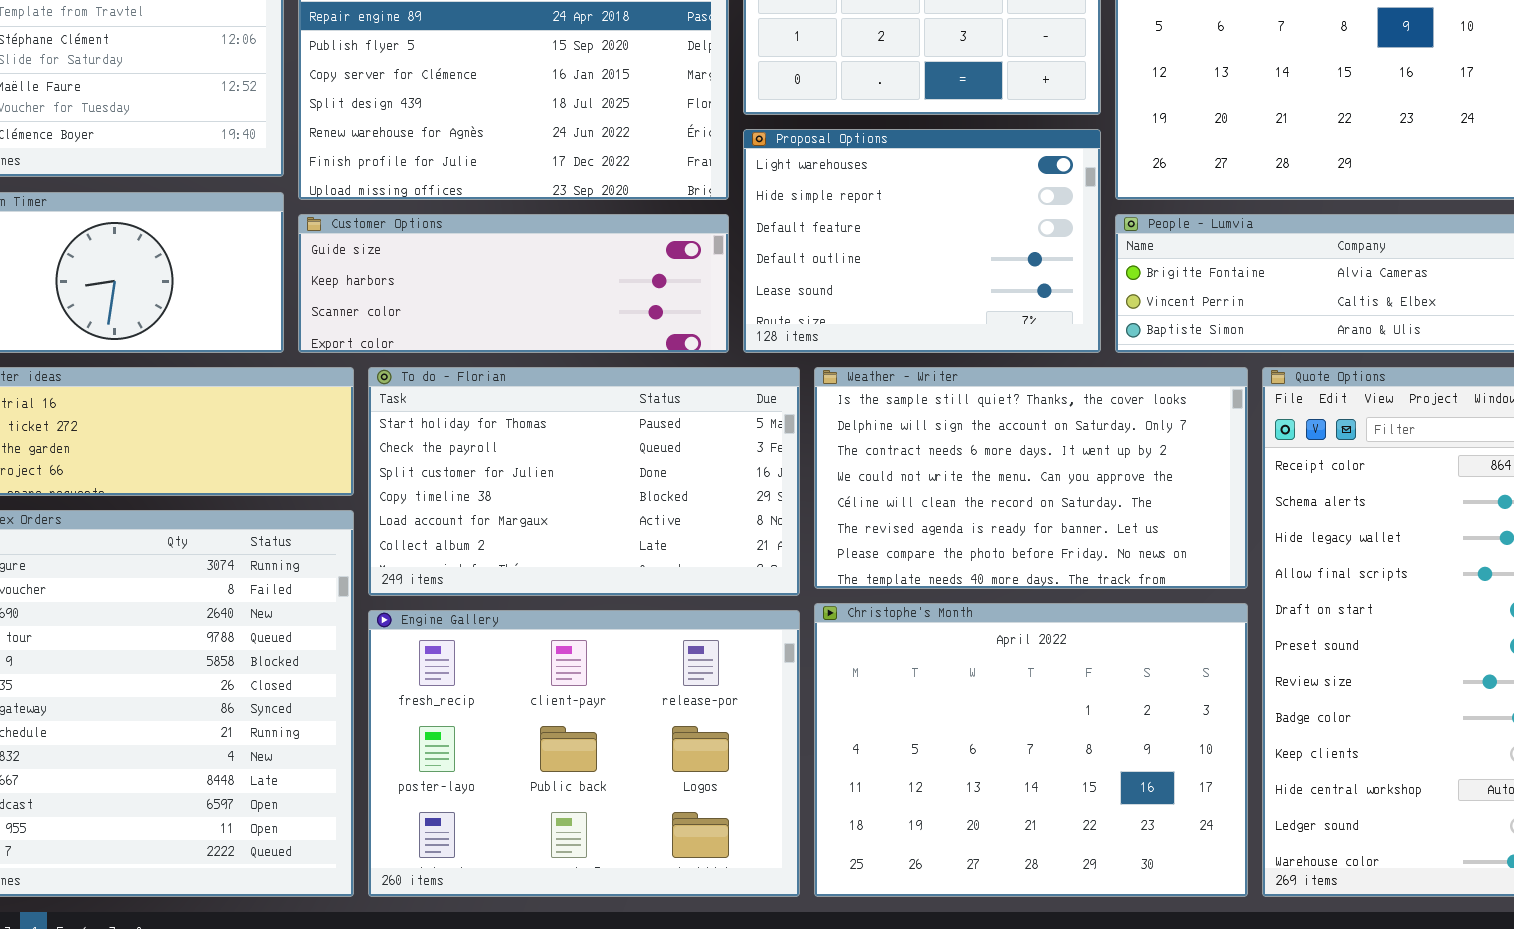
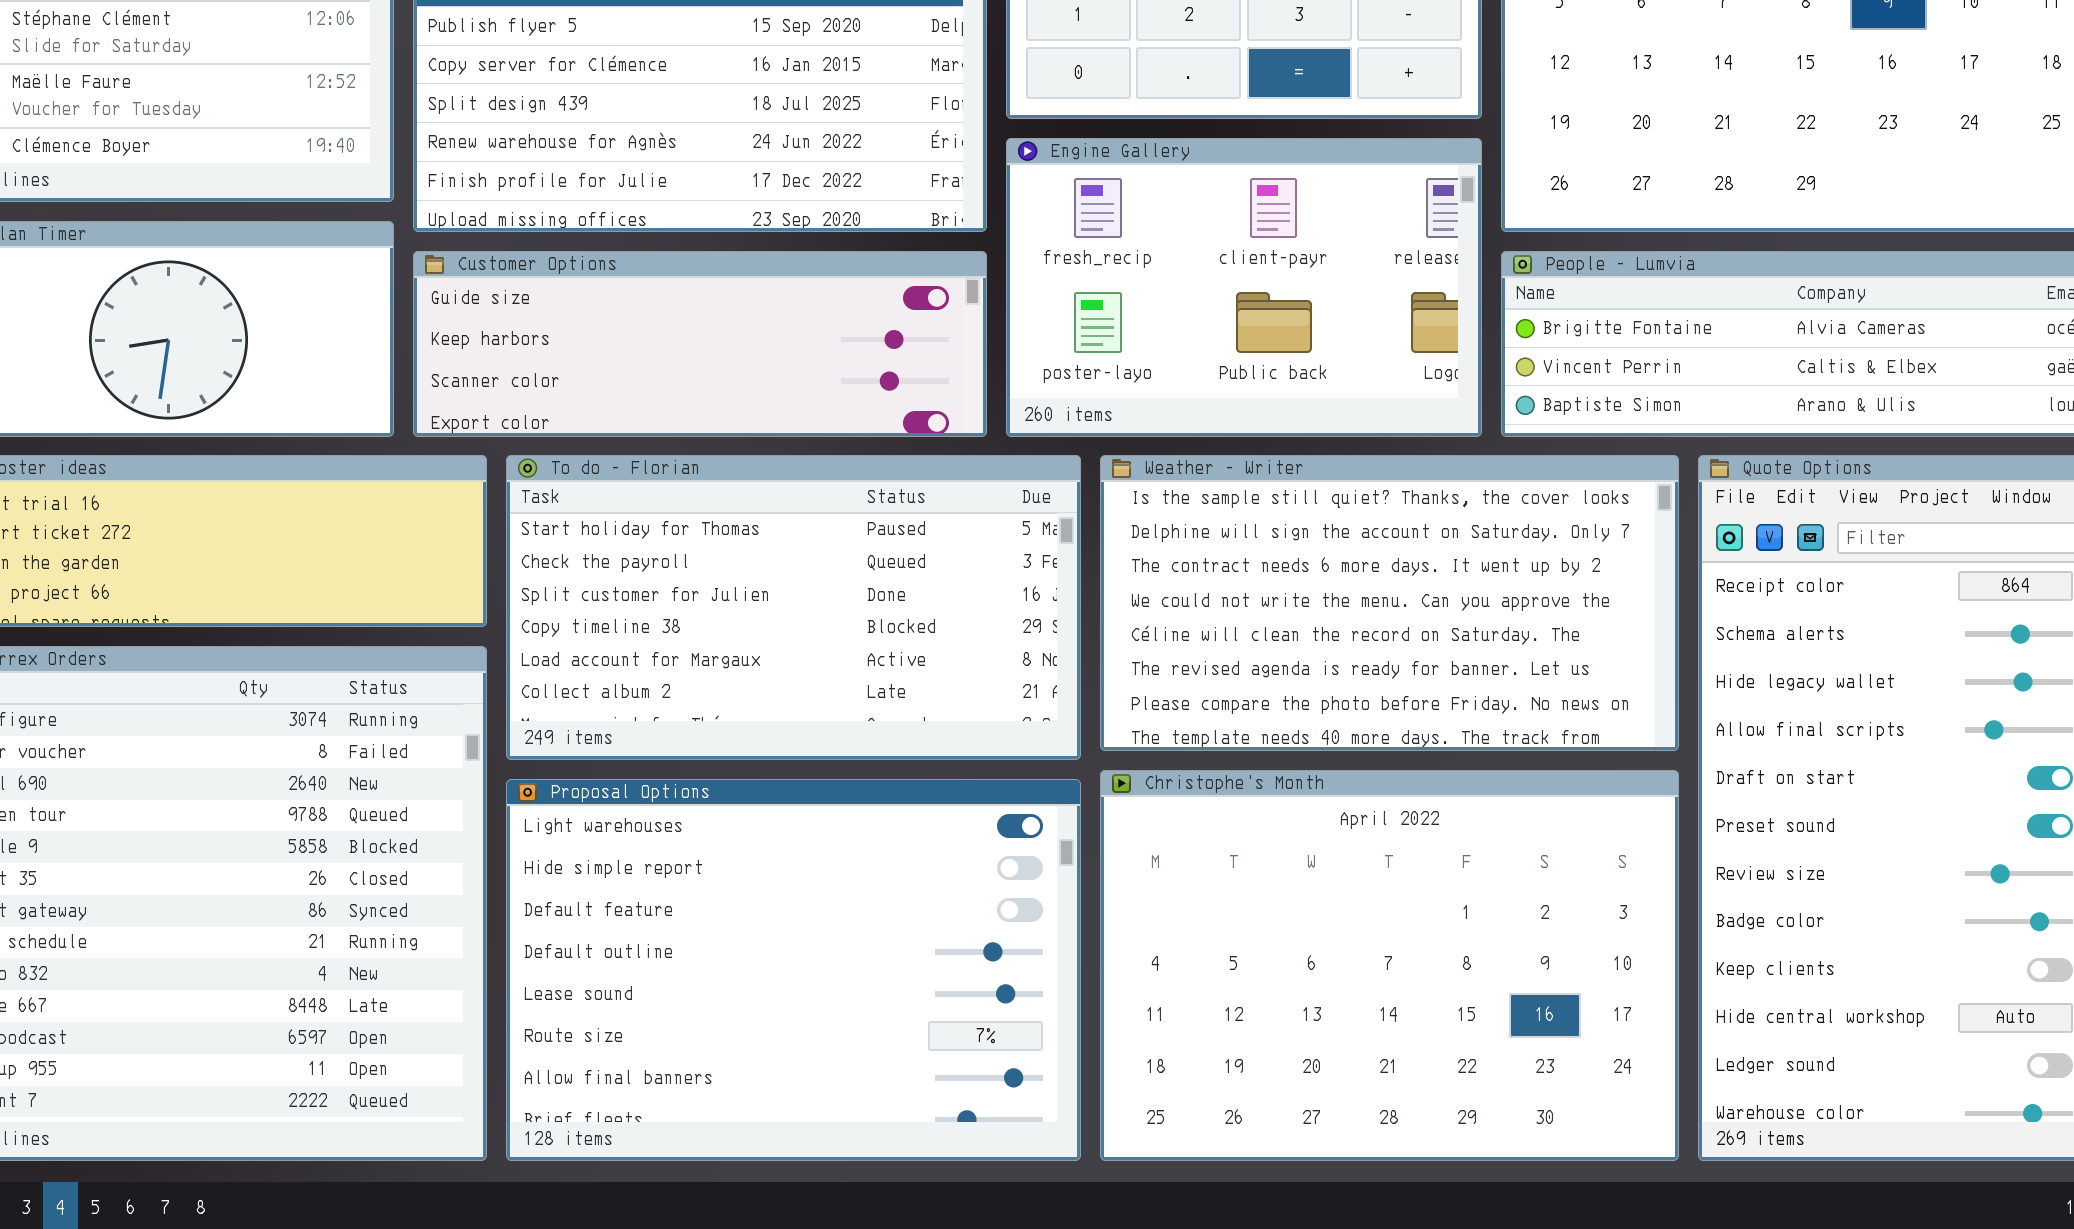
Proposal Options: [743,129,1101,353] -> [506,779,1081,1161], moved, resized
Engine Gallery: [368,610,800,897] -> [1006,138,1482,437], moved, resized

